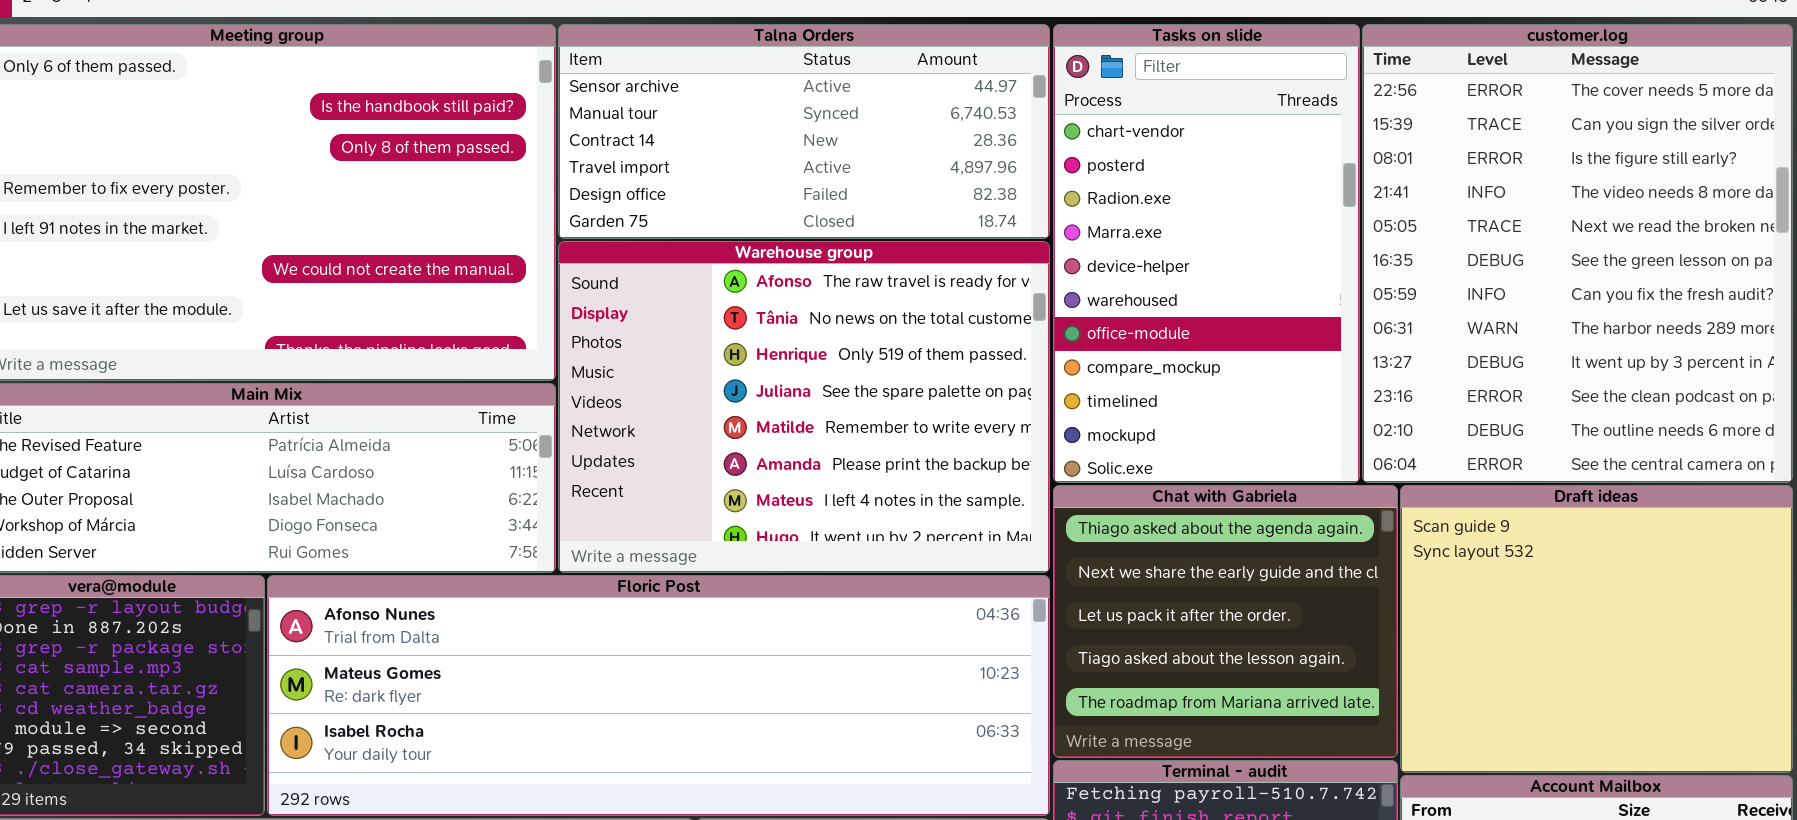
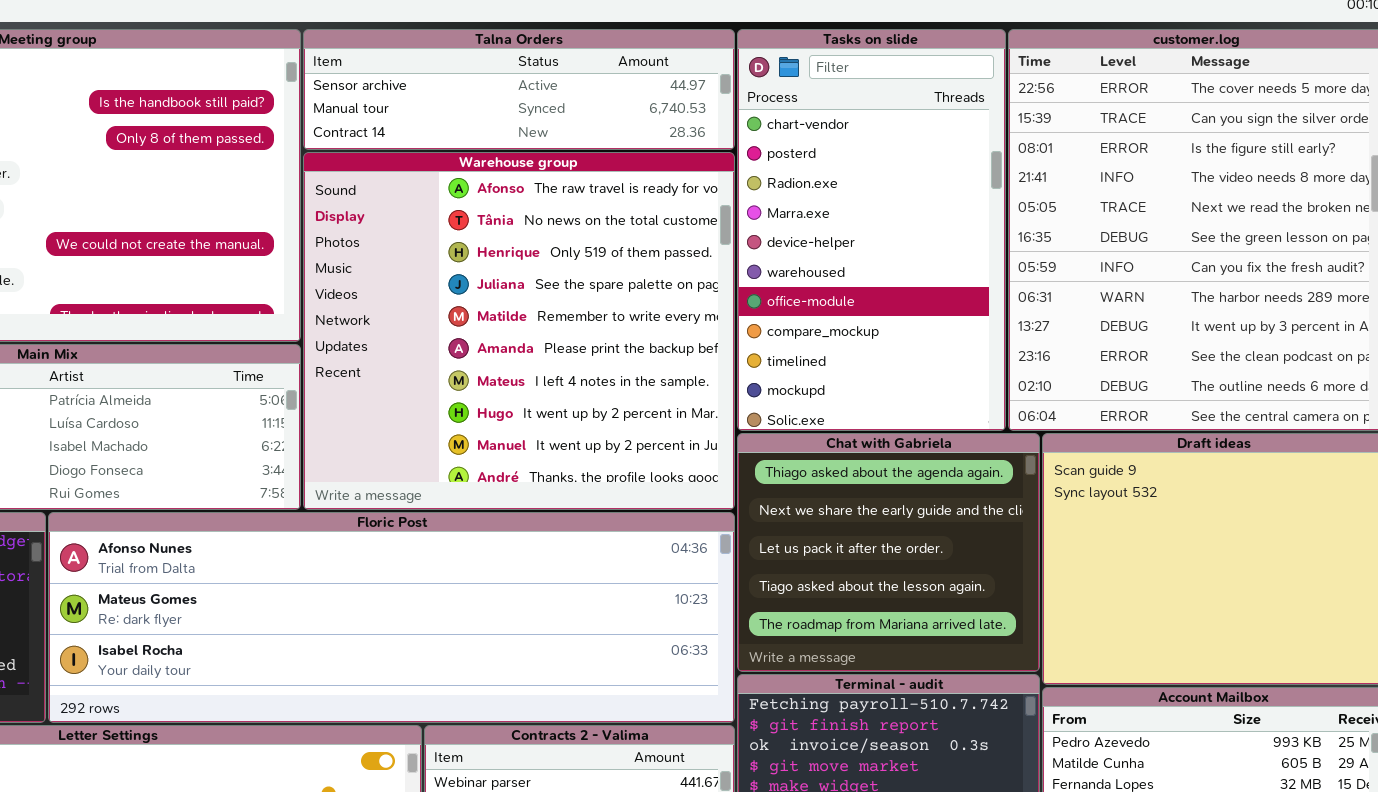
Talna Orders: [558,24,1050,239] -> [303,29,735,150], resized
Warehouse group: [558,241,1050,573] -> [303,152,735,510], resized

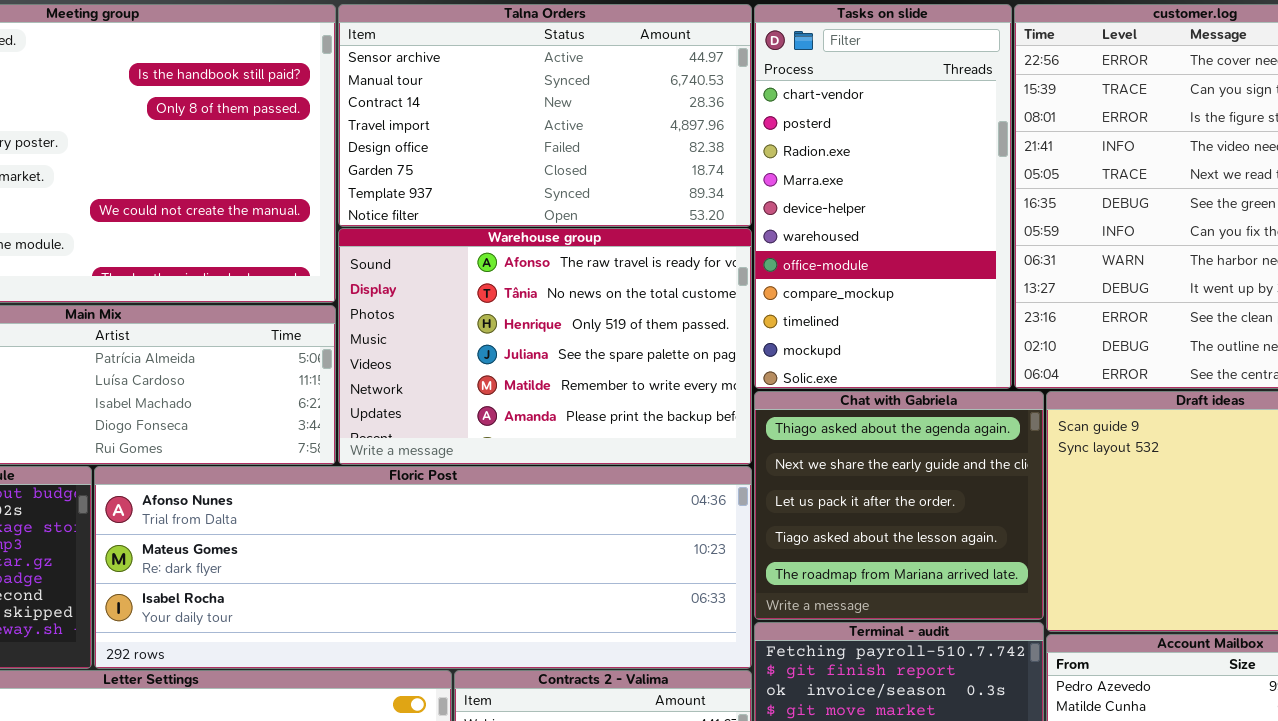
Talna Orders: [303,29,735,150] -> [338,4,752,227], resized
Warehouse group: [303,152,735,510] -> [338,228,752,465], resized

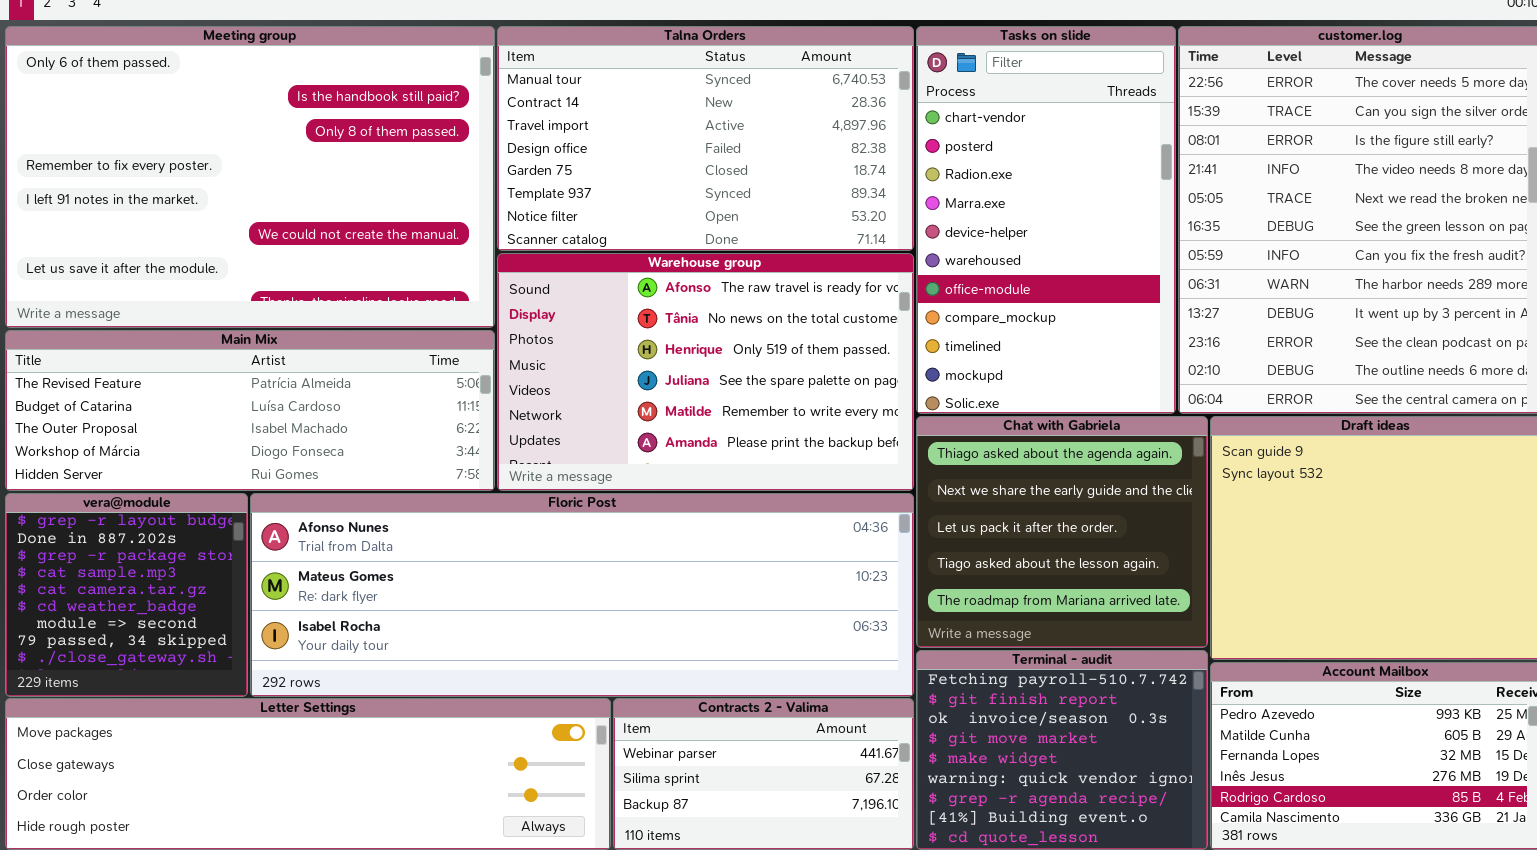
Talna Orders: [338,4,752,227] -> [497,26,914,251], scrolled down 1 row

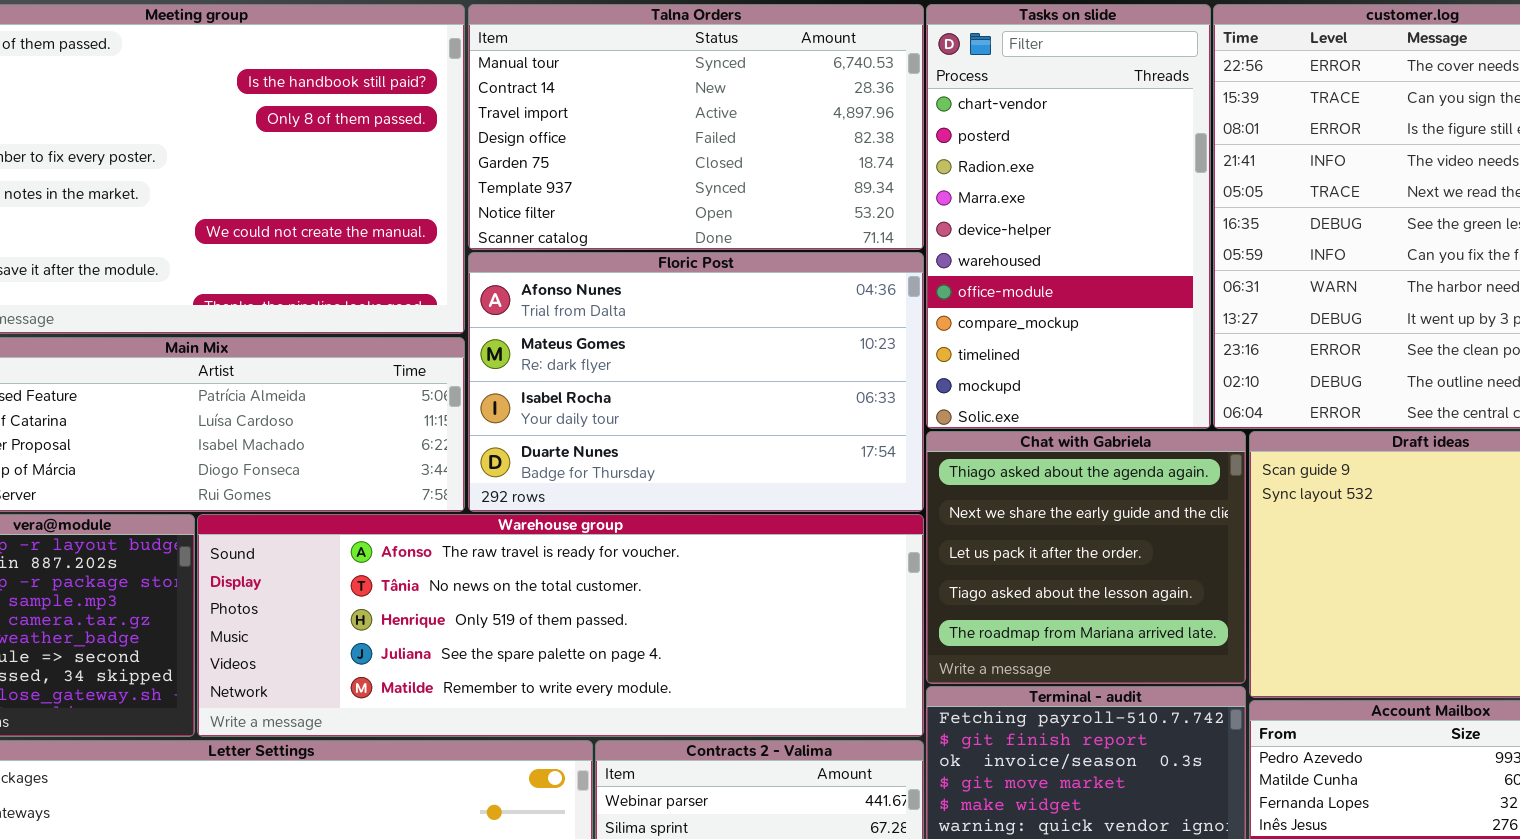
Warehouse group: [497,253,914,491] -> [197,514,924,737], moved, resized
Floric Post: [250,493,914,697] -> [468,252,924,512], moved, resized

